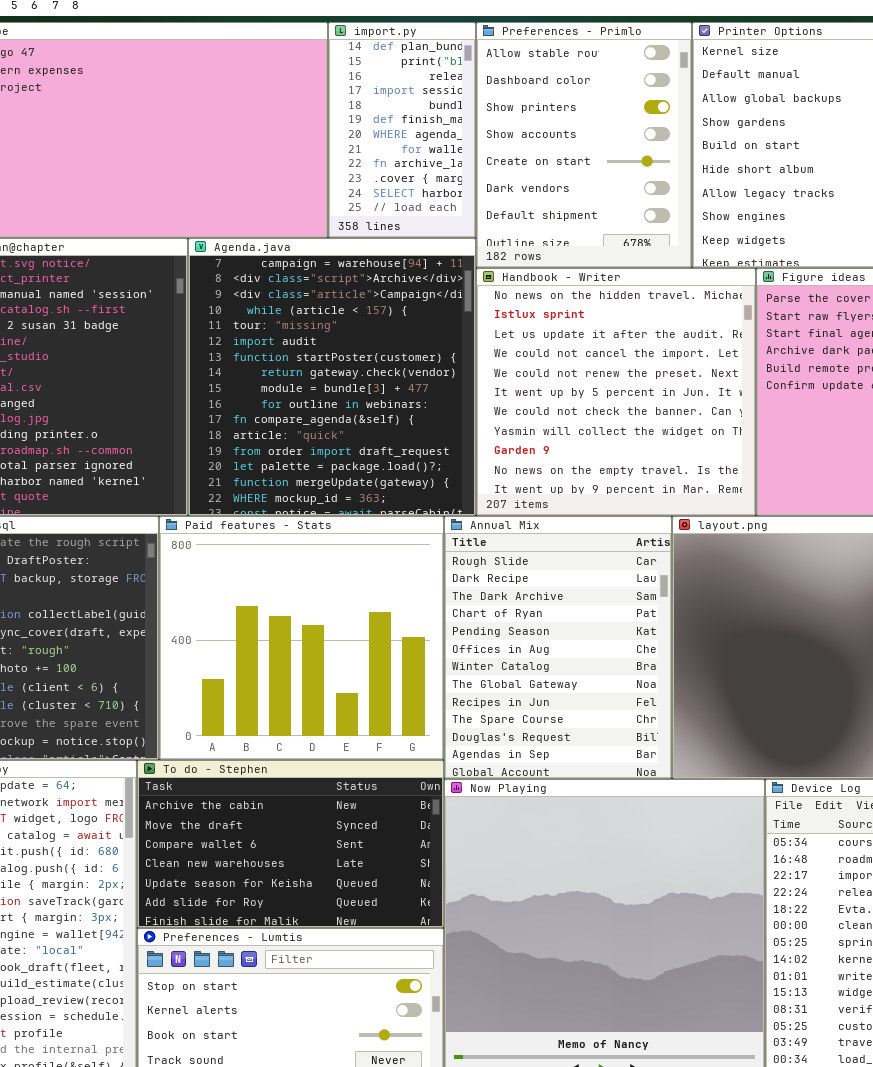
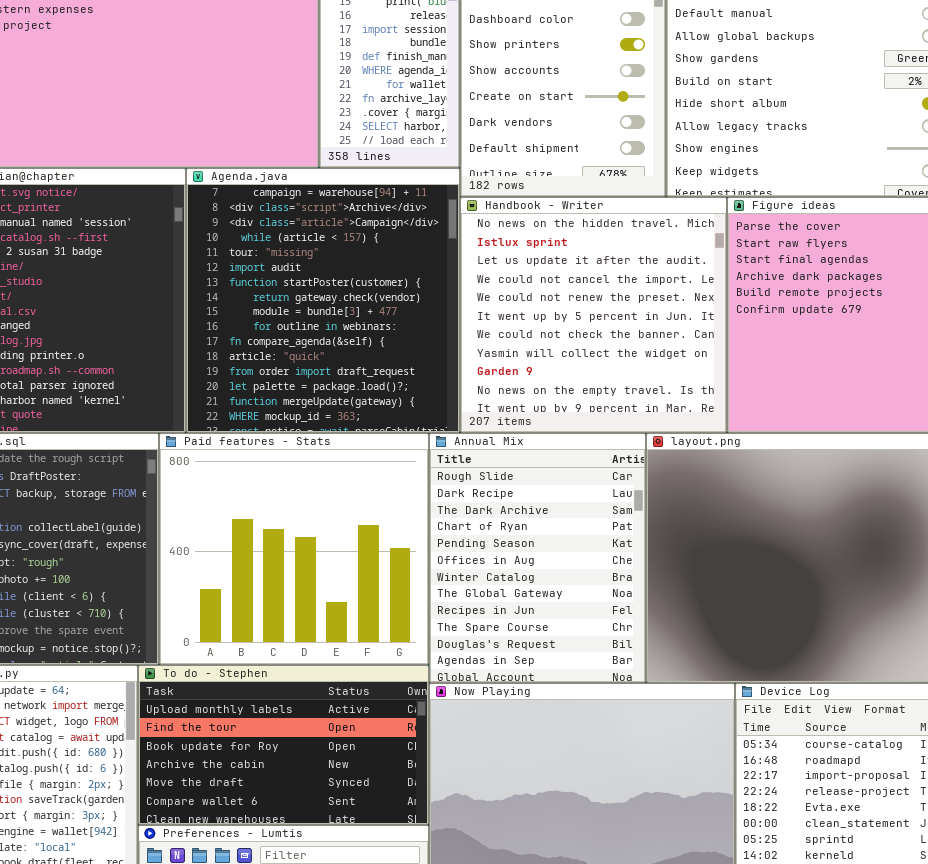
To do - Stephen: [137,760,444,928] -> [138,665,429,825], scrolled up 3 rows

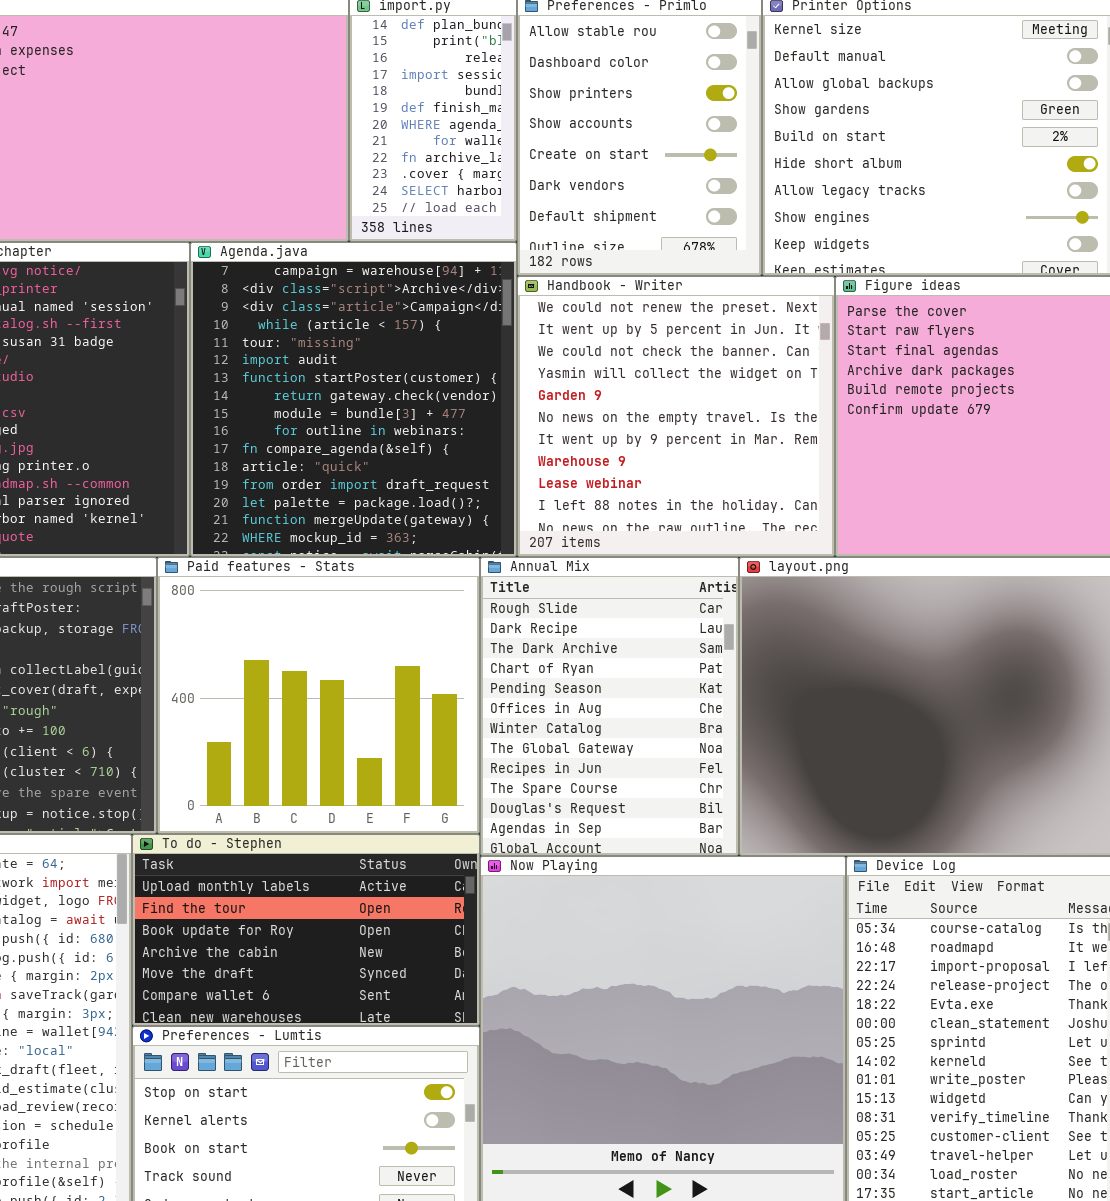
Handbook - Writer: [460,197,727,433] -> [517,276,835,557], scrolled down 4 rows

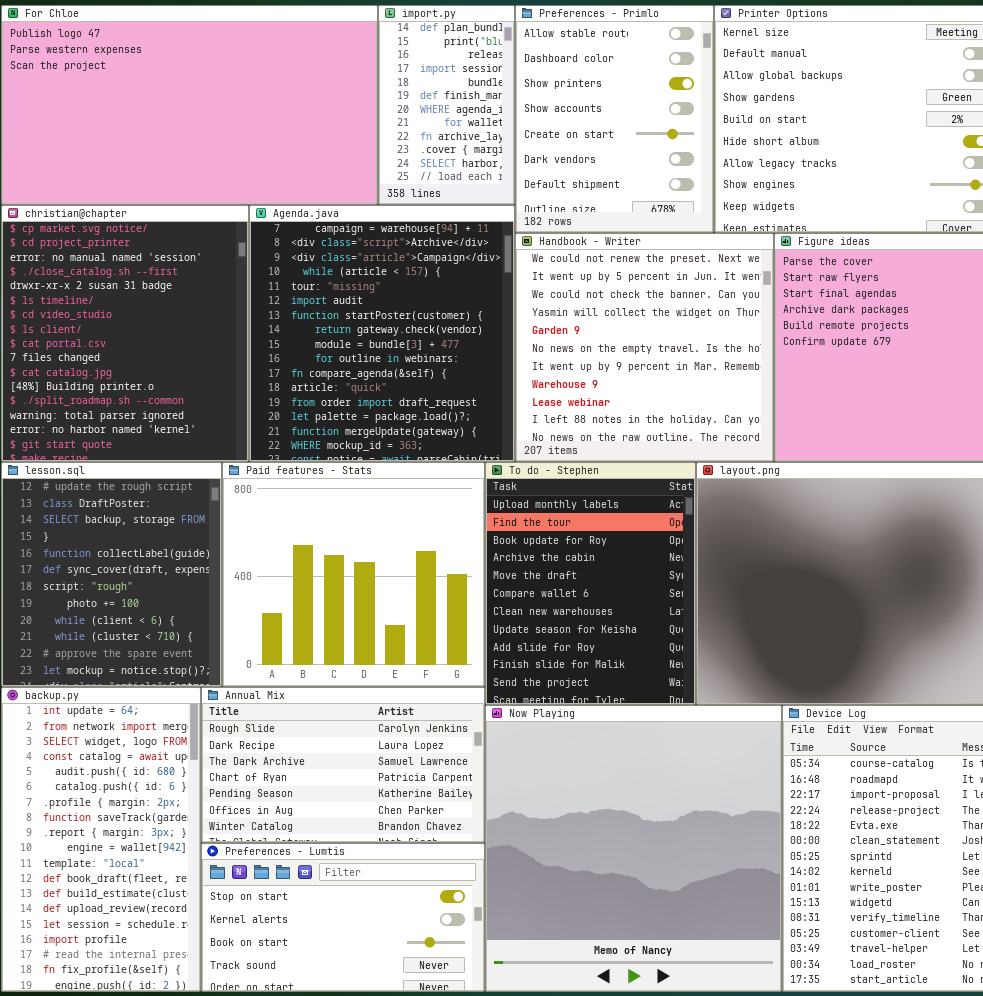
Annual Mix: [480,557,739,856] -> [201,687,485,843], moved, resized
To do - Stephen: [132,834,480,1026] -> [485,462,696,705], moved, resized

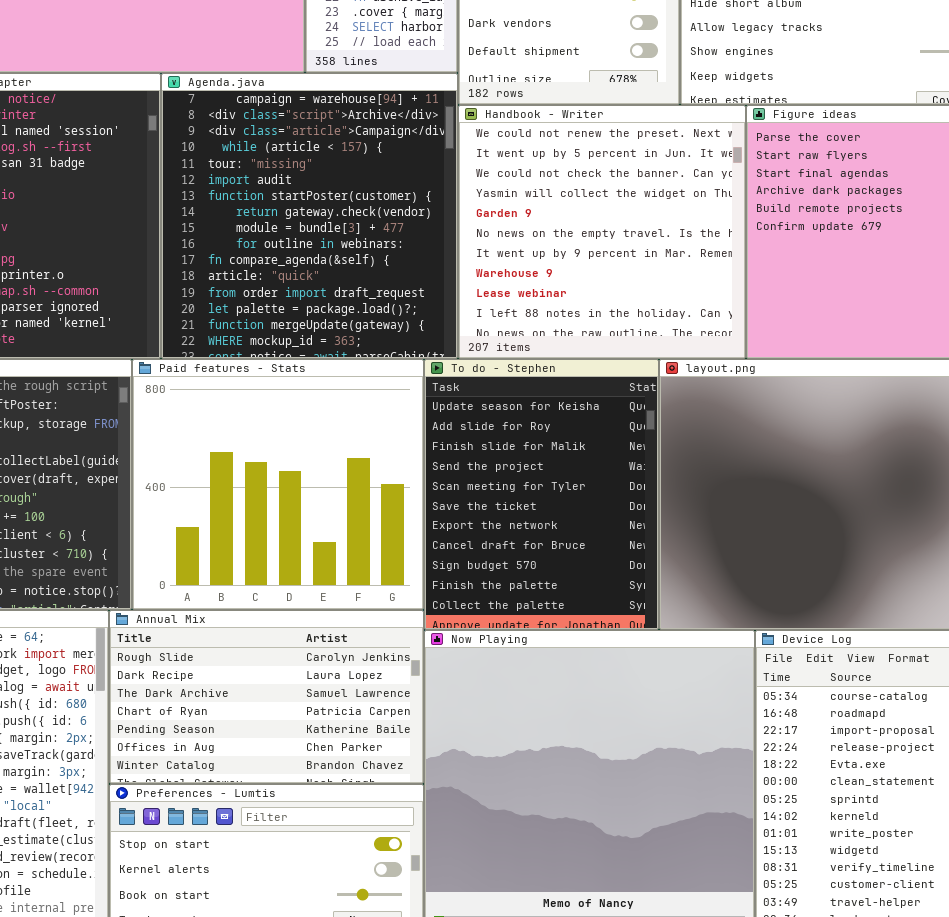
To do - Stephen: [485,462,696,705] -> [424,359,659,630], scrolled down 7 rows

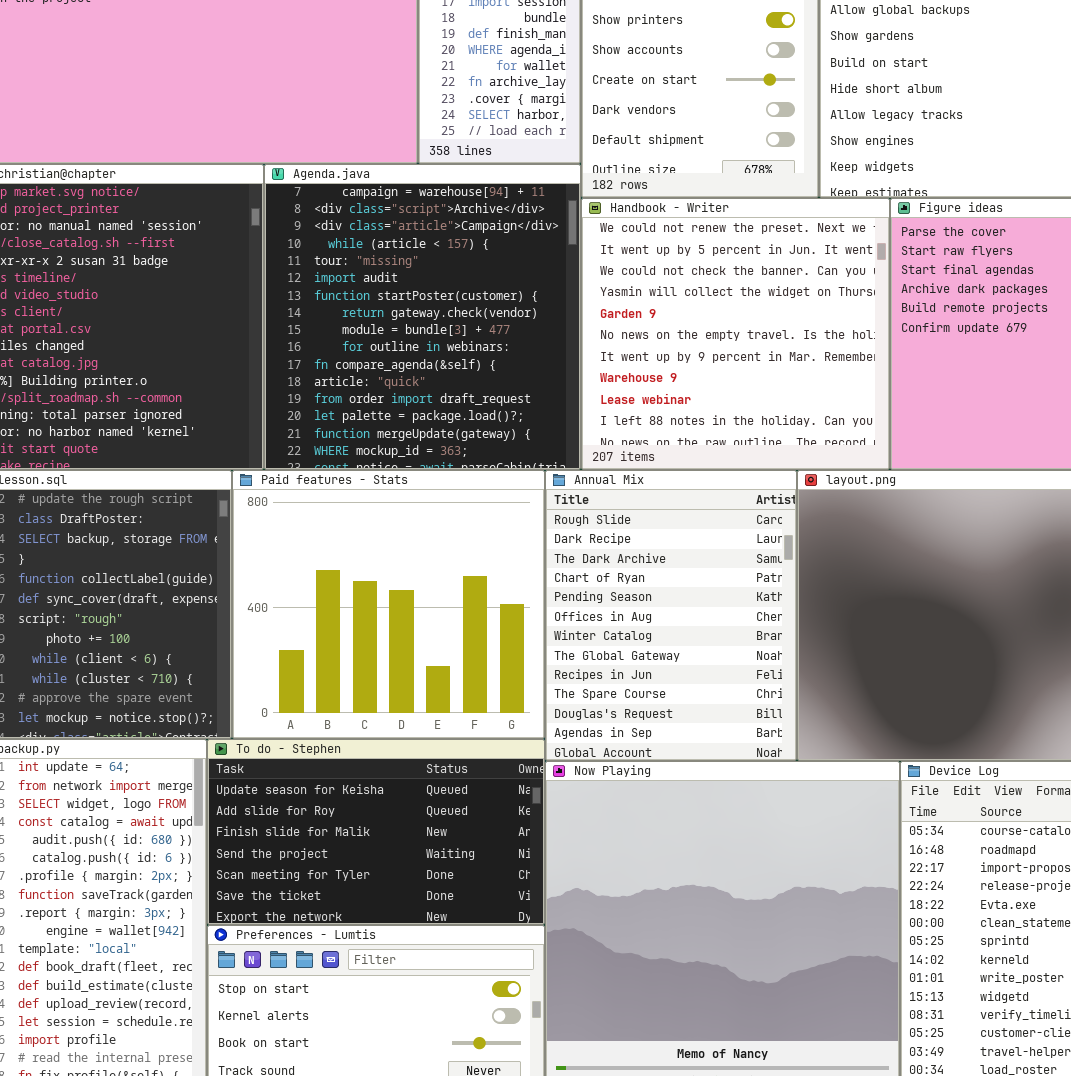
To do - Stephen: [424,359,659,630] -> [207,739,545,925], moved, resized
Annual Mix: [109,610,424,784] -> [545,470,797,761], moved, resized

